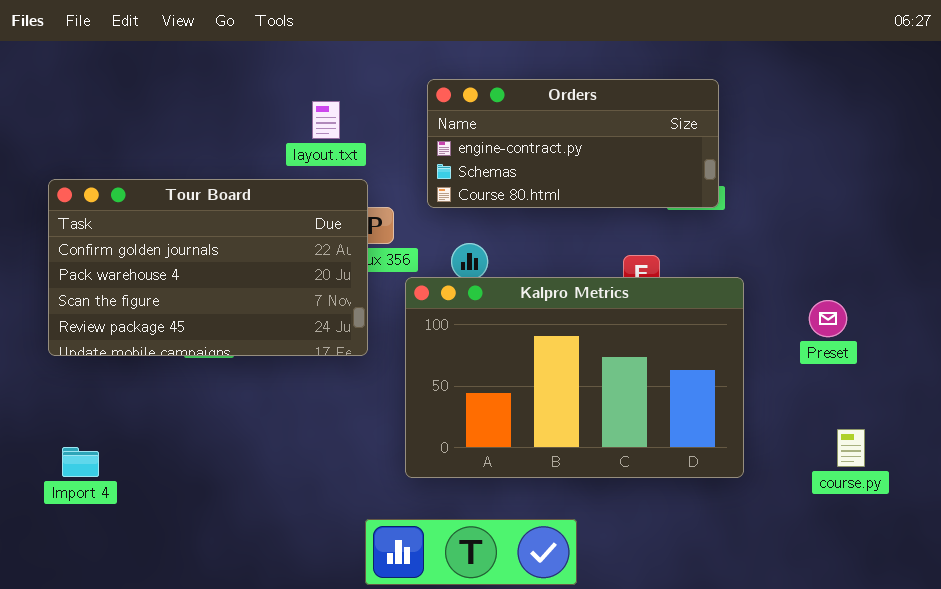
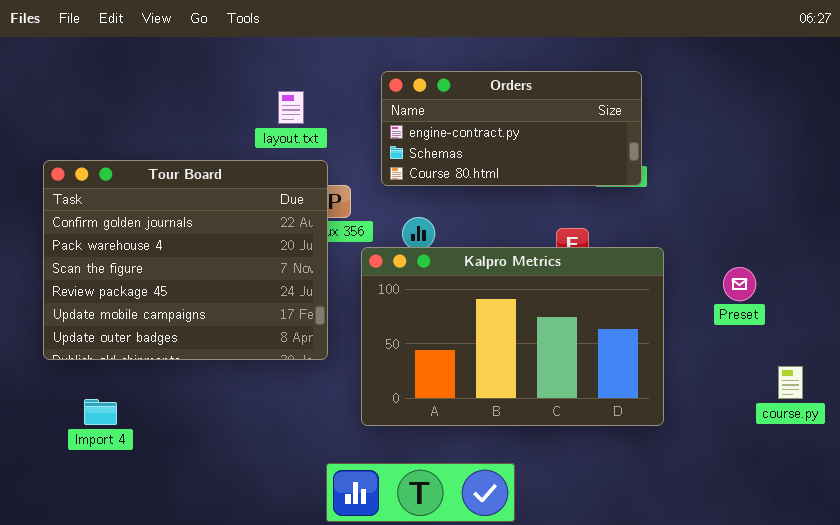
Tour Board: [48,179,368,356] -> [43,160,328,360], resized
course.py: [837,429,865,467] -> [778,366,803,399], moved
Import 4: [62,447,99,477] -> [84,399,117,425], moved

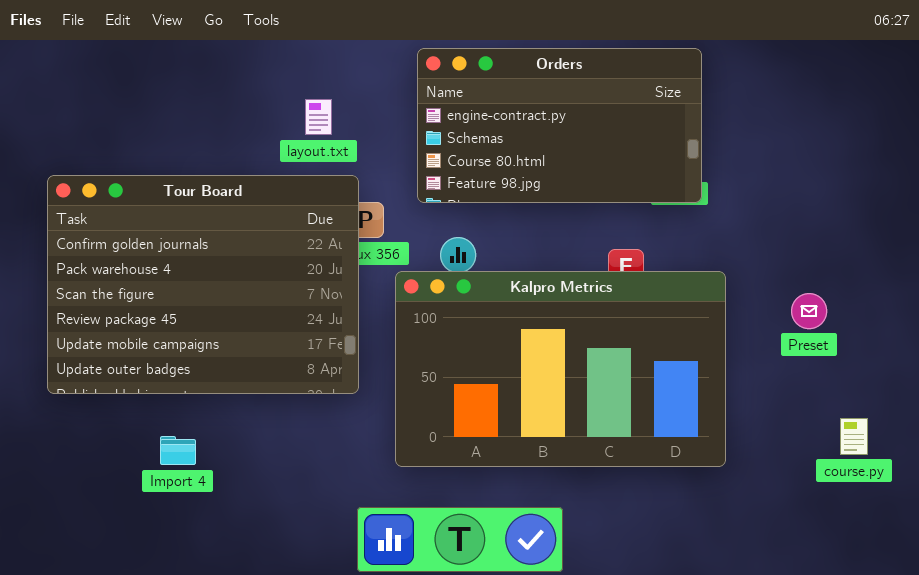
Orders: [381,71,642,186] -> [417,48,702,203], resized
course.py: [778,366,803,399] -> [840,418,868,455], moved
Import 4: [84,399,117,425] -> [160,436,196,465], moved

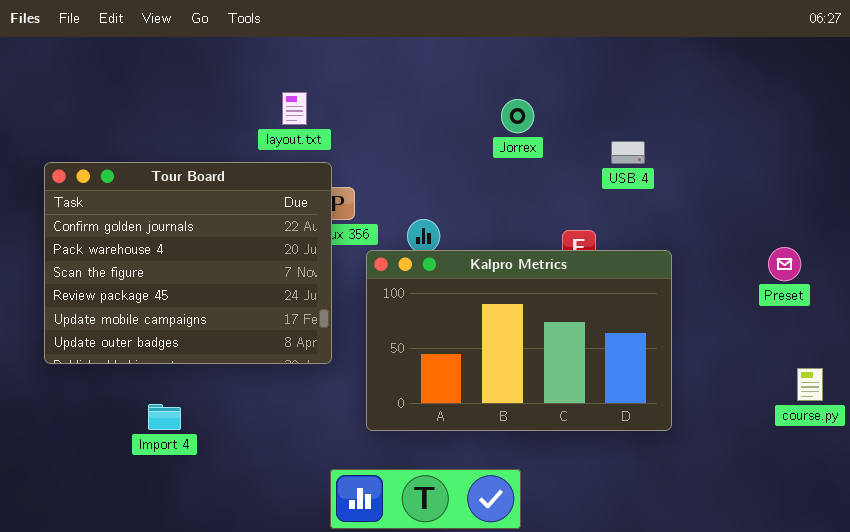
Orders: [417,48,702,203] -> none, closed
Preset: [791,293,827,329] -> [768,247,801,281], moved
course.py: [840,418,868,455] -> [797,368,823,401], moved

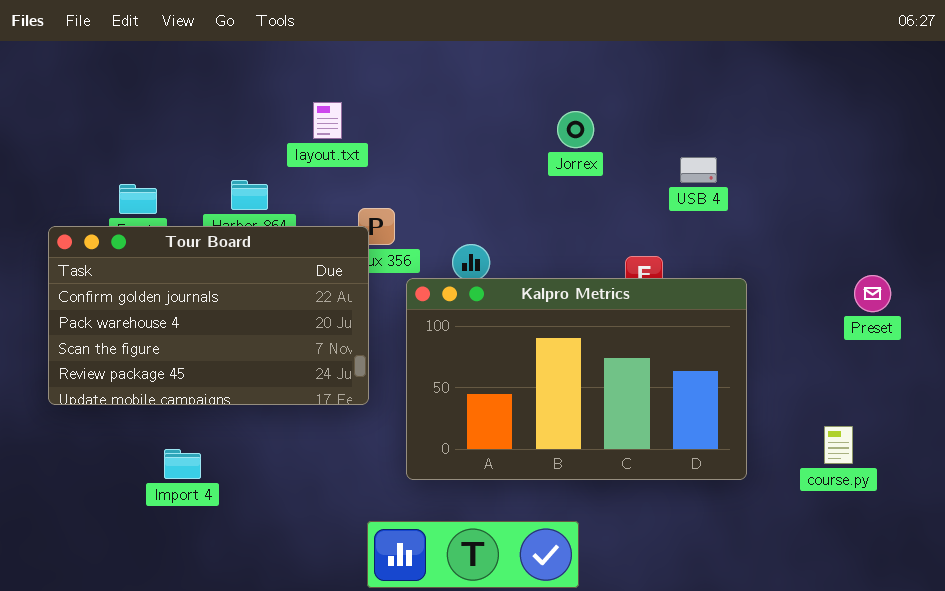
Tour Board: [44,162,332,364] -> [48,226,369,405], resized
course.py: [797,368,823,401] -> [824,426,853,464], moved

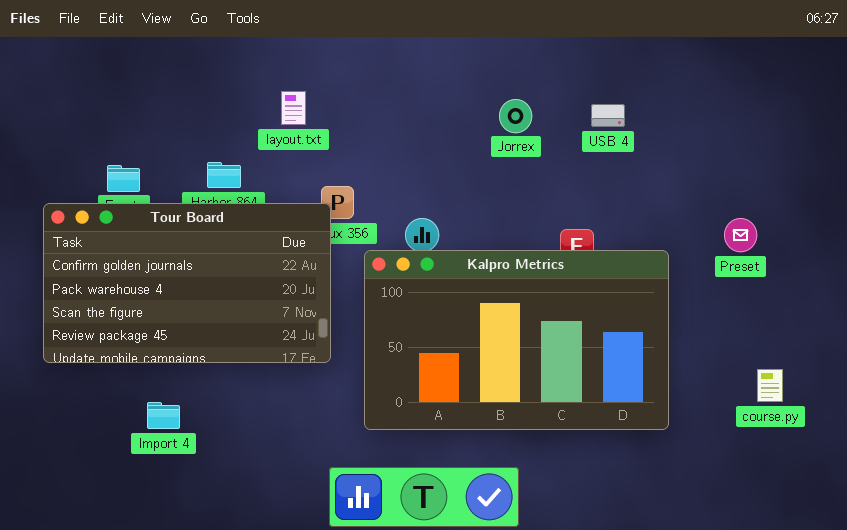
USB 4: [680,157,717,183] -> [591,104,625,127], moved
Preset: [854,275,891,312] -> [724,218,757,252], moved
course.py: [824,426,853,464] -> [757,369,783,402], moved

